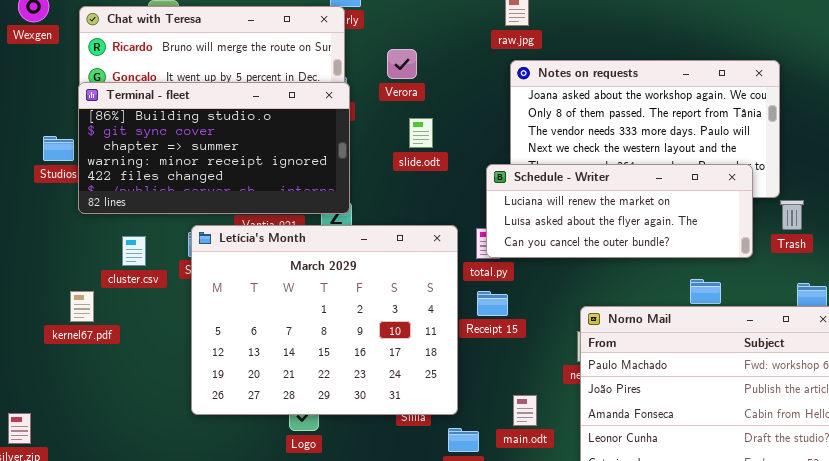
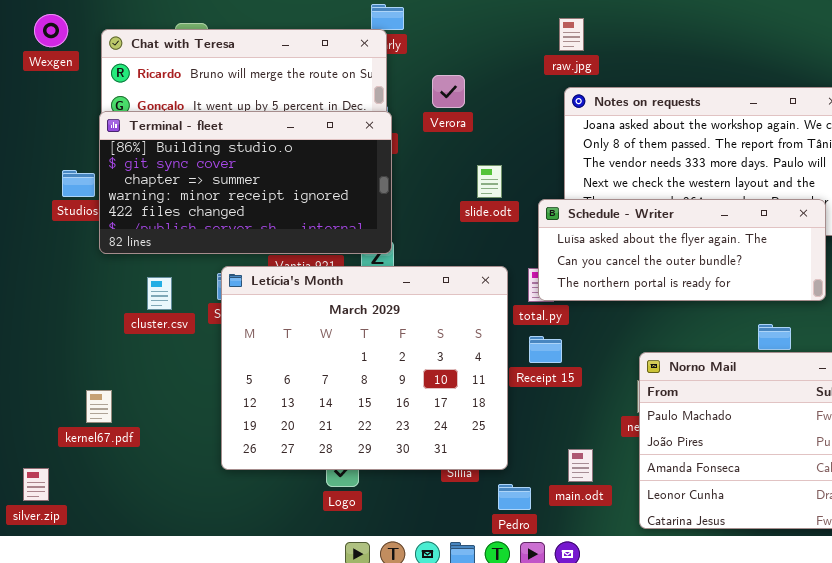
slide.odt: [409,118,433,148] -> [477,165,502,198], moved
Schedule - Writer: [486,164,753,258] -> [538,199,826,301], scrolled down 1 row
kernel67.pdf: [70,291,94,322] -> [86,390,112,423], moved

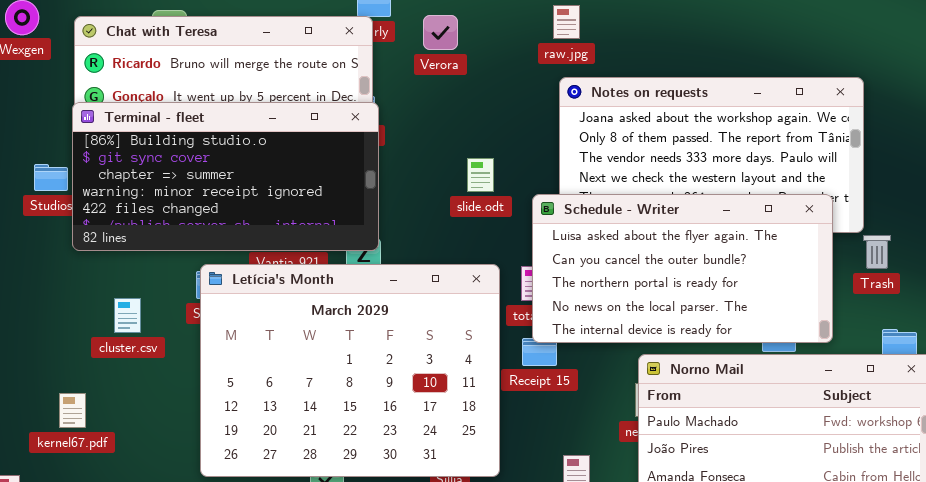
Verora: [432,75,465,108] -> [423,15,458,50], moved
Schedule - Writer: [538,199,826,301] -> [532,194,833,343], resized
cluster.csv: [147,277,172,310] -> [114,298,141,333], moved

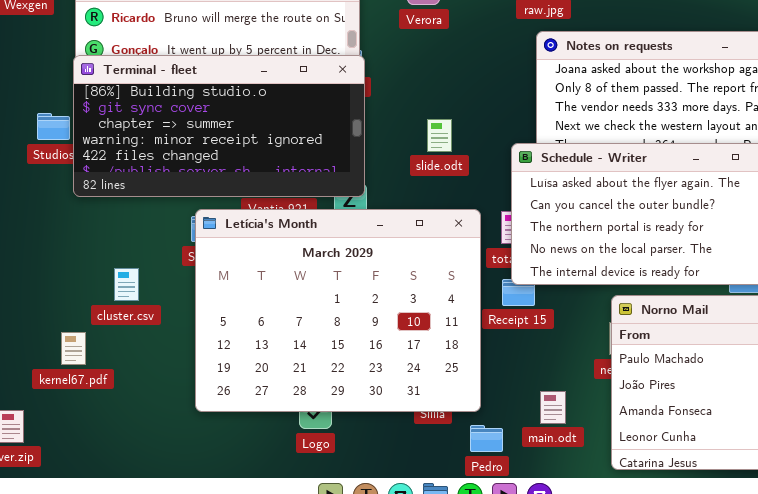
slide.odt: [467,158,494,192] -> [427,119,452,152], moved
cluster.csv: [114,298,141,333] -> [114,268,139,301], moved

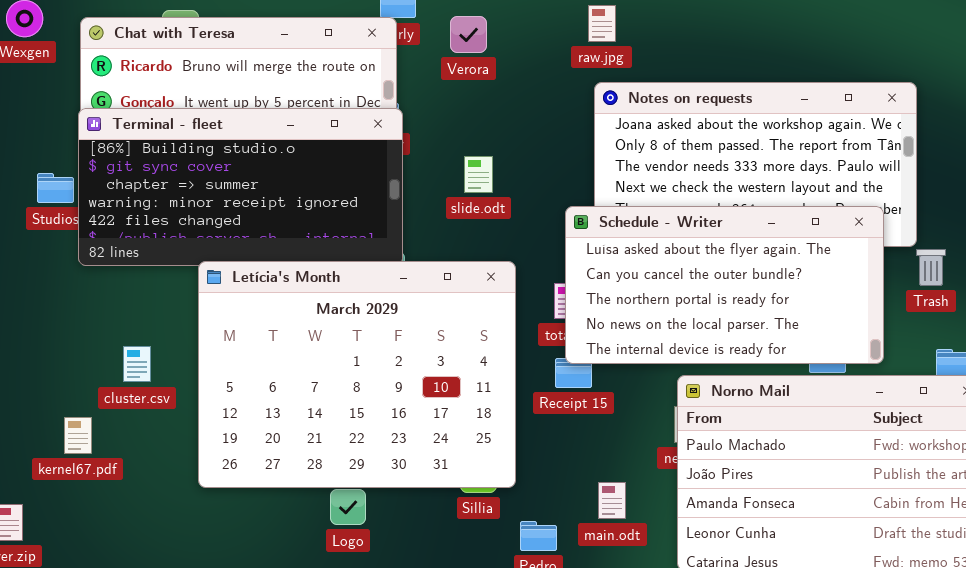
slide.odt: [427,119,452,152] -> [464,156,493,193], moved
Letícia's Month: [195,209,481,412] -> [198,261,516,488], moved

